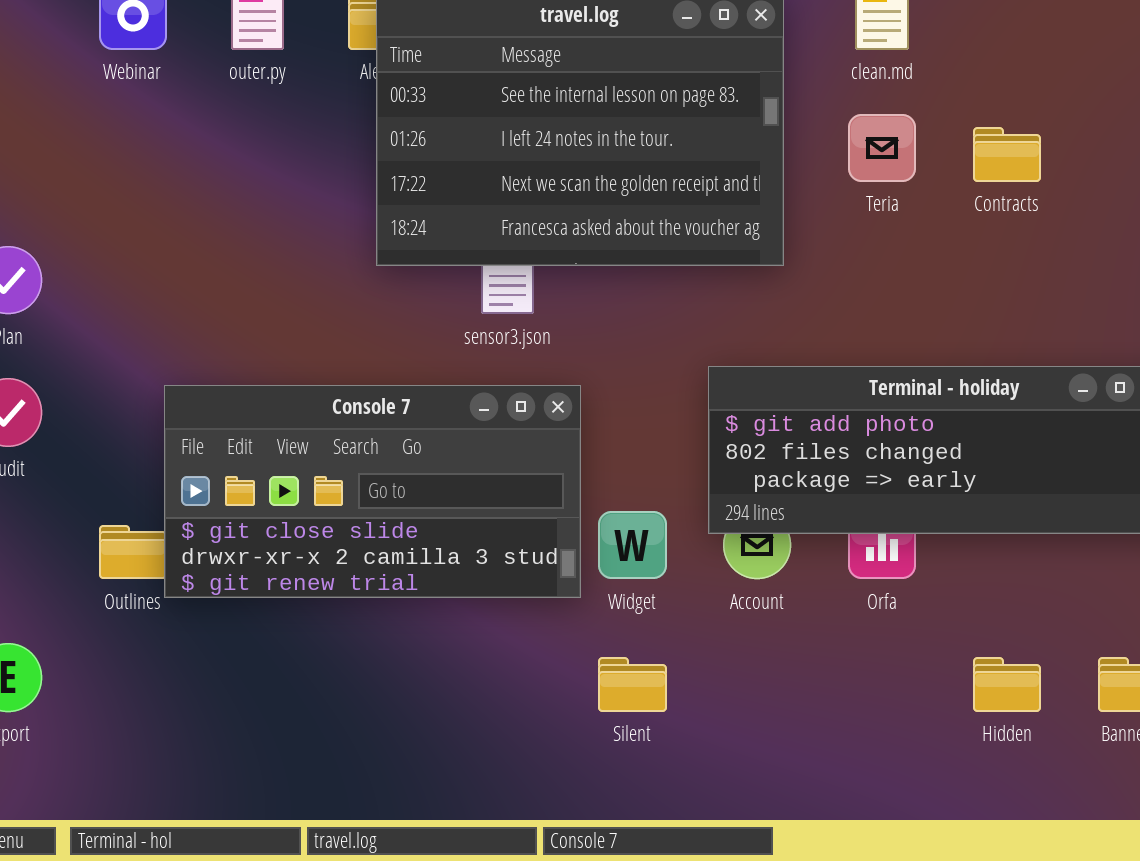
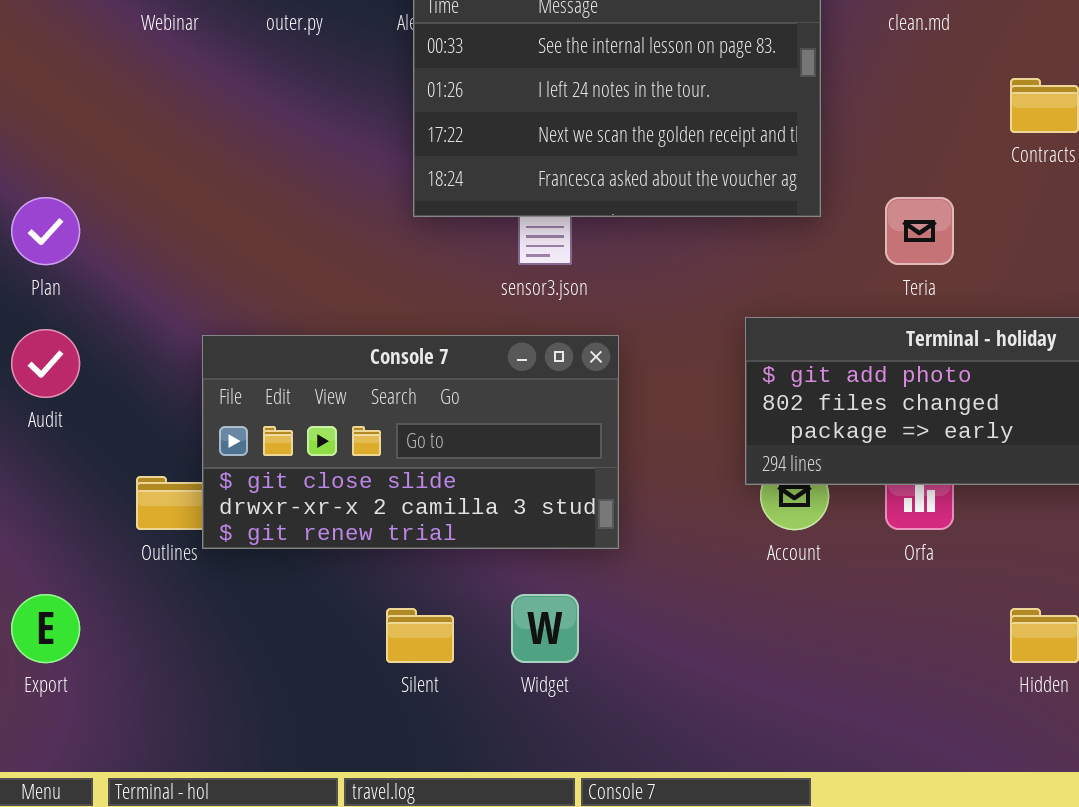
Teria: [848,114,916,182] -> [885,197,954,265], moved
Widget: [598,511,667,579] -> [511,594,579,663], moved
Silent: [598,657,667,712] -> [386,608,454,663], moved

